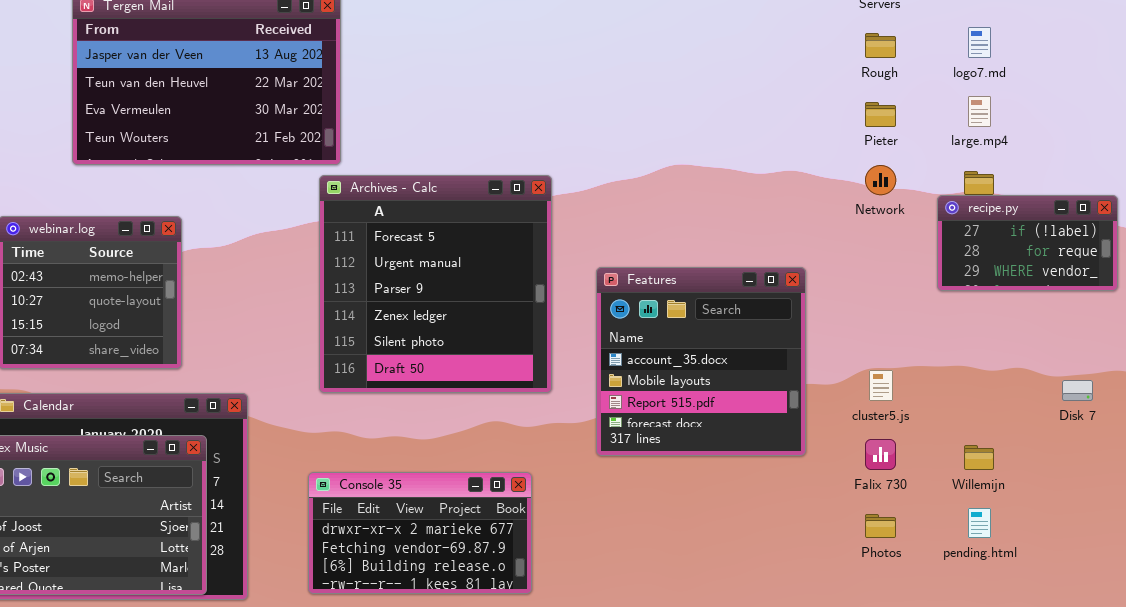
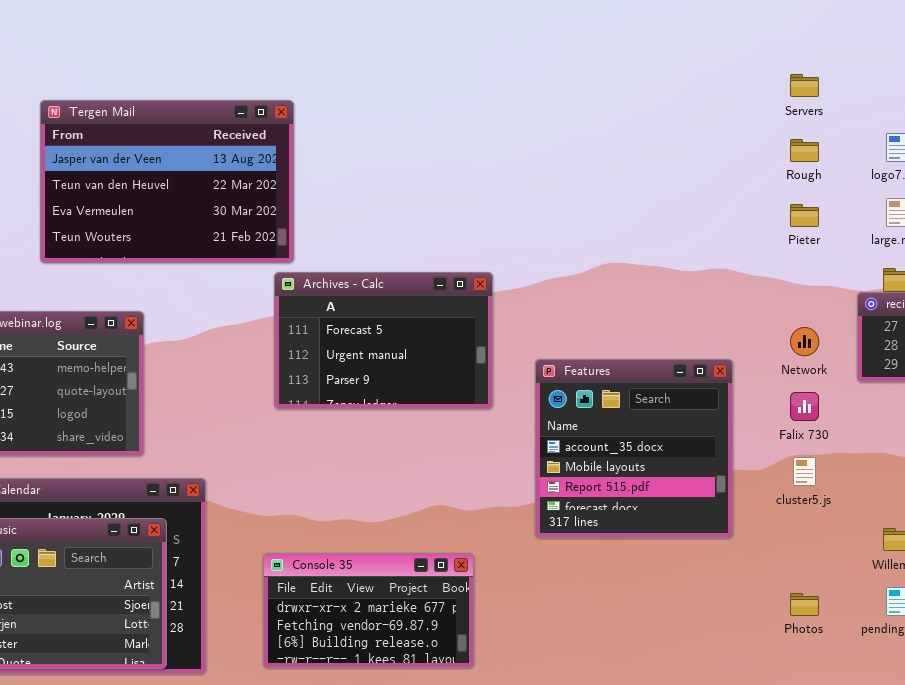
Network: [865,165,896,195] -> [790,327,819,356], moved
Archives - Calc: [319,175,552,393] -> [274,272,493,409], resized
Falix 730: [865,439,896,470] -> [790,392,819,421], moved

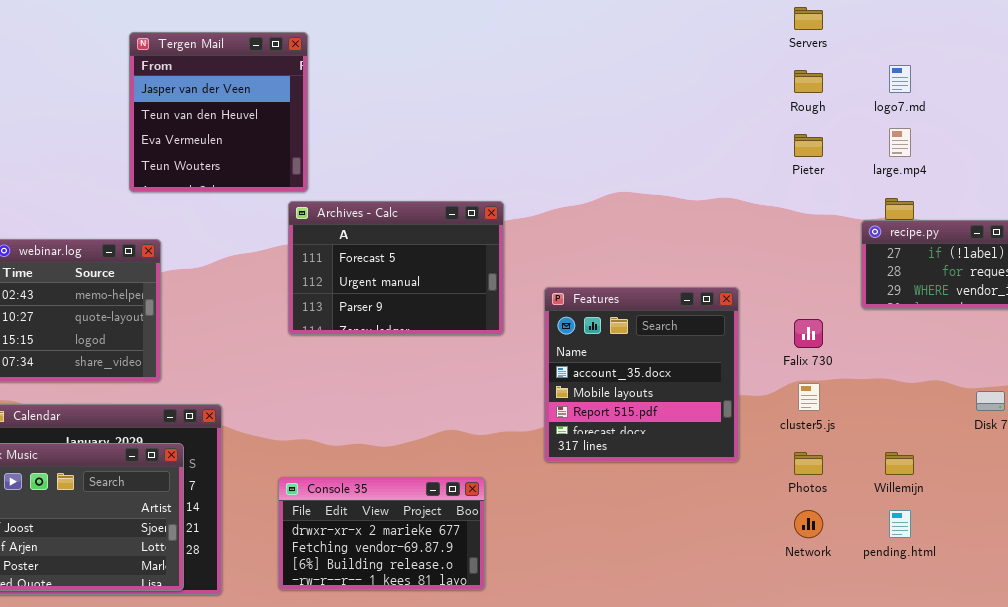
Tergen Mail: [40,100,294,263] -> [129,32,308,192], resized
Network: [790,327,819,356] -> [794,510,823,538], moved
Photos: [790,593,819,616] -> [794,452,823,475], moved

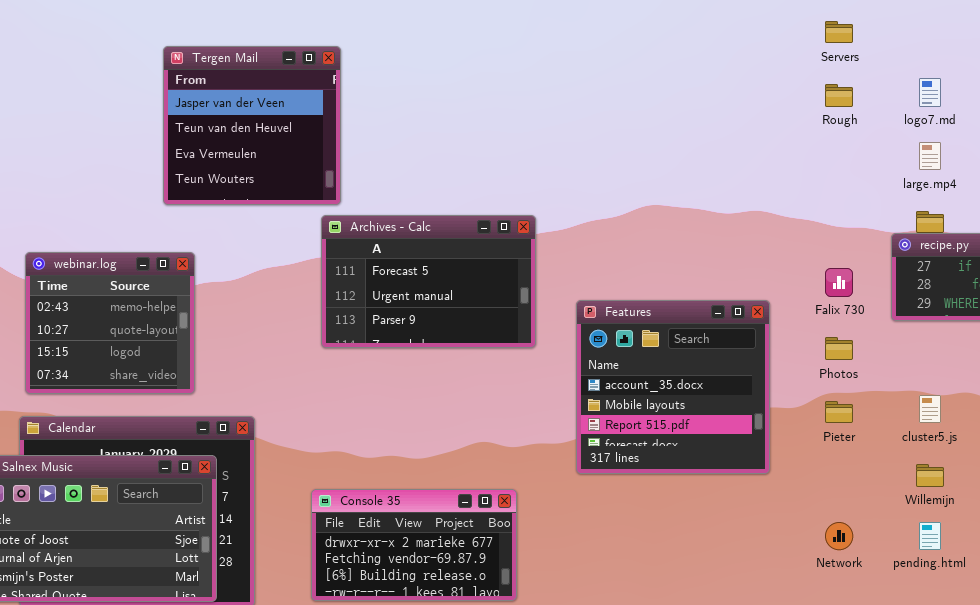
Pieter: [794,134,823,157] -> [825,401,853,423], moved
Falix 730: [794,319,823,348] -> [825,268,853,297], moved
cluster5.js: [798,383,820,411] -> [919,395,941,423], moved
Photos: [794,452,823,475] -> [825,337,853,360], moved

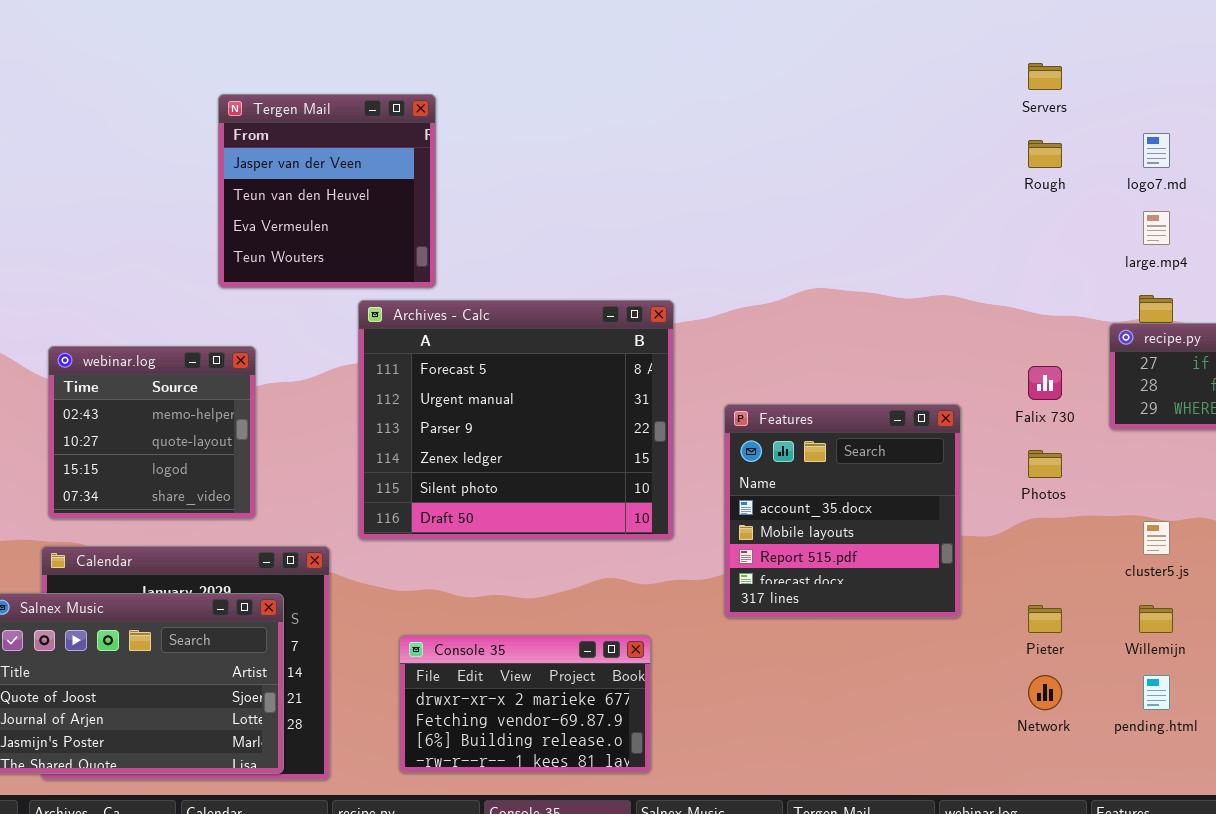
Archives - Calc: [321,215,536,348] -> [358,300,674,540], resized
Pieter: [825,401,853,423] -> [1028,605,1062,633], moved

